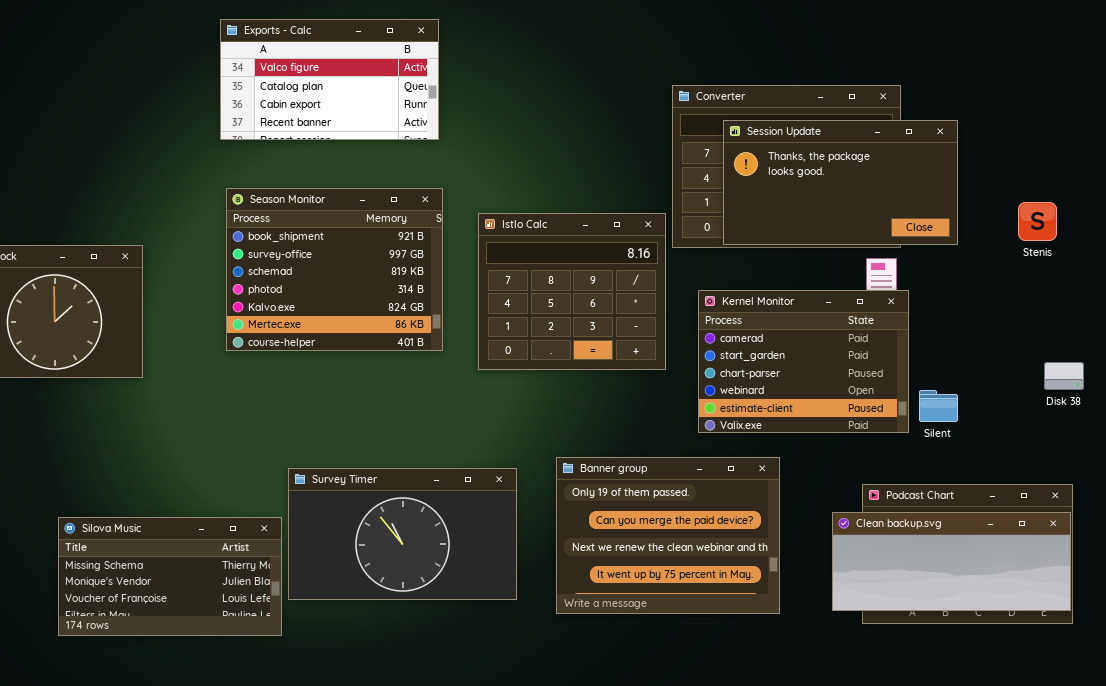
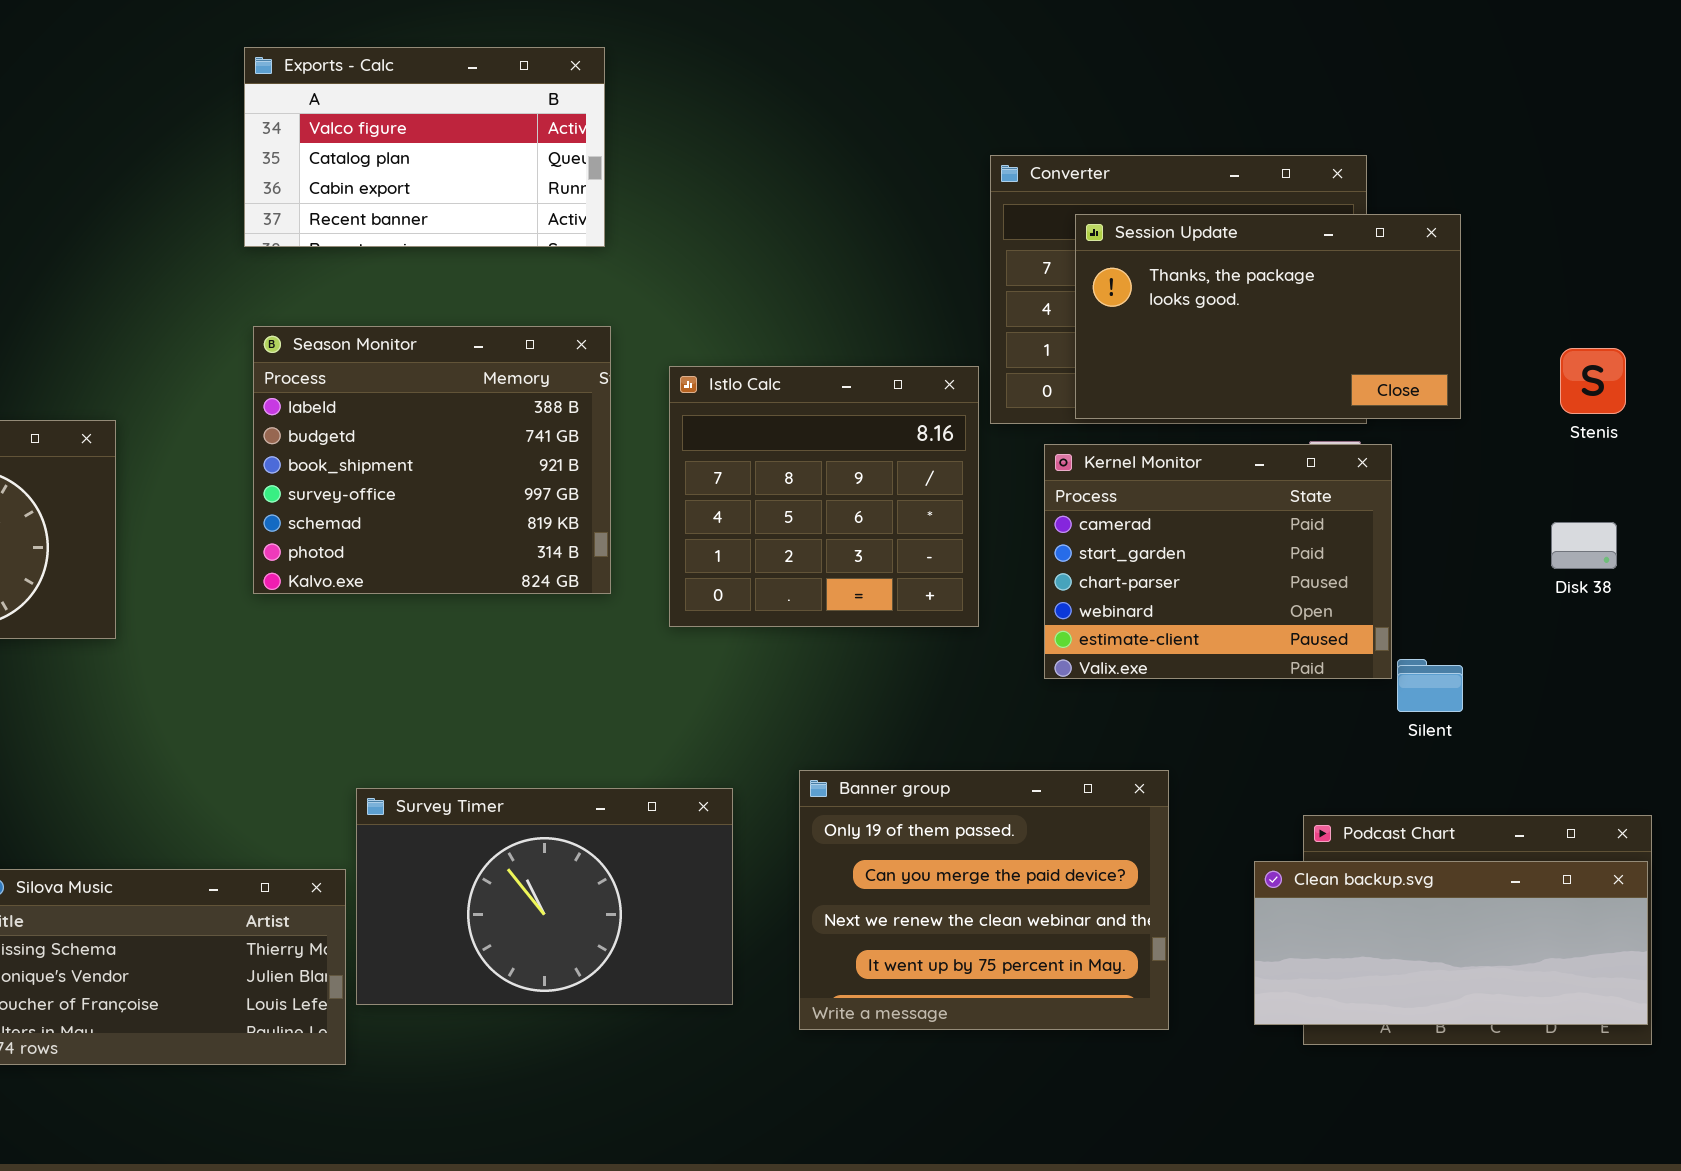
Season Monitor: [226,188,443,351] -> [253,326,611,594], scrolled up 2 rows
Kernel Monitor: [698,290,909,433] -> [1044,444,1392,679], moved
Disk 38: [1044,362,1084,390] -> [1551,522,1617,569], moved

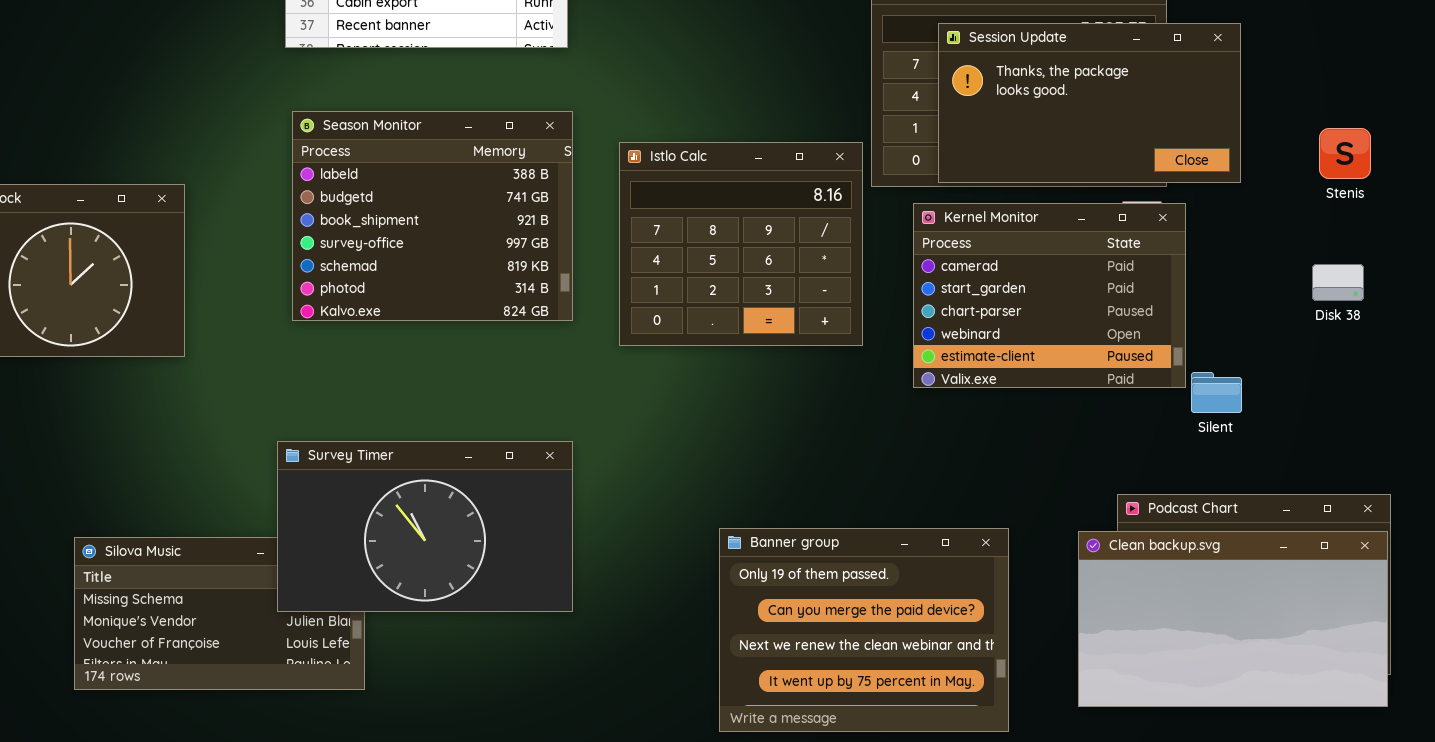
Banner group: [799,770,1169,1030] -> [719,528,1009,732], moved
Survey Timer: [356,788,733,1005] -> [277,441,573,612], moved
Clean backup.svg: [1254,861,1648,1025] -> [1078,531,1388,707], resized

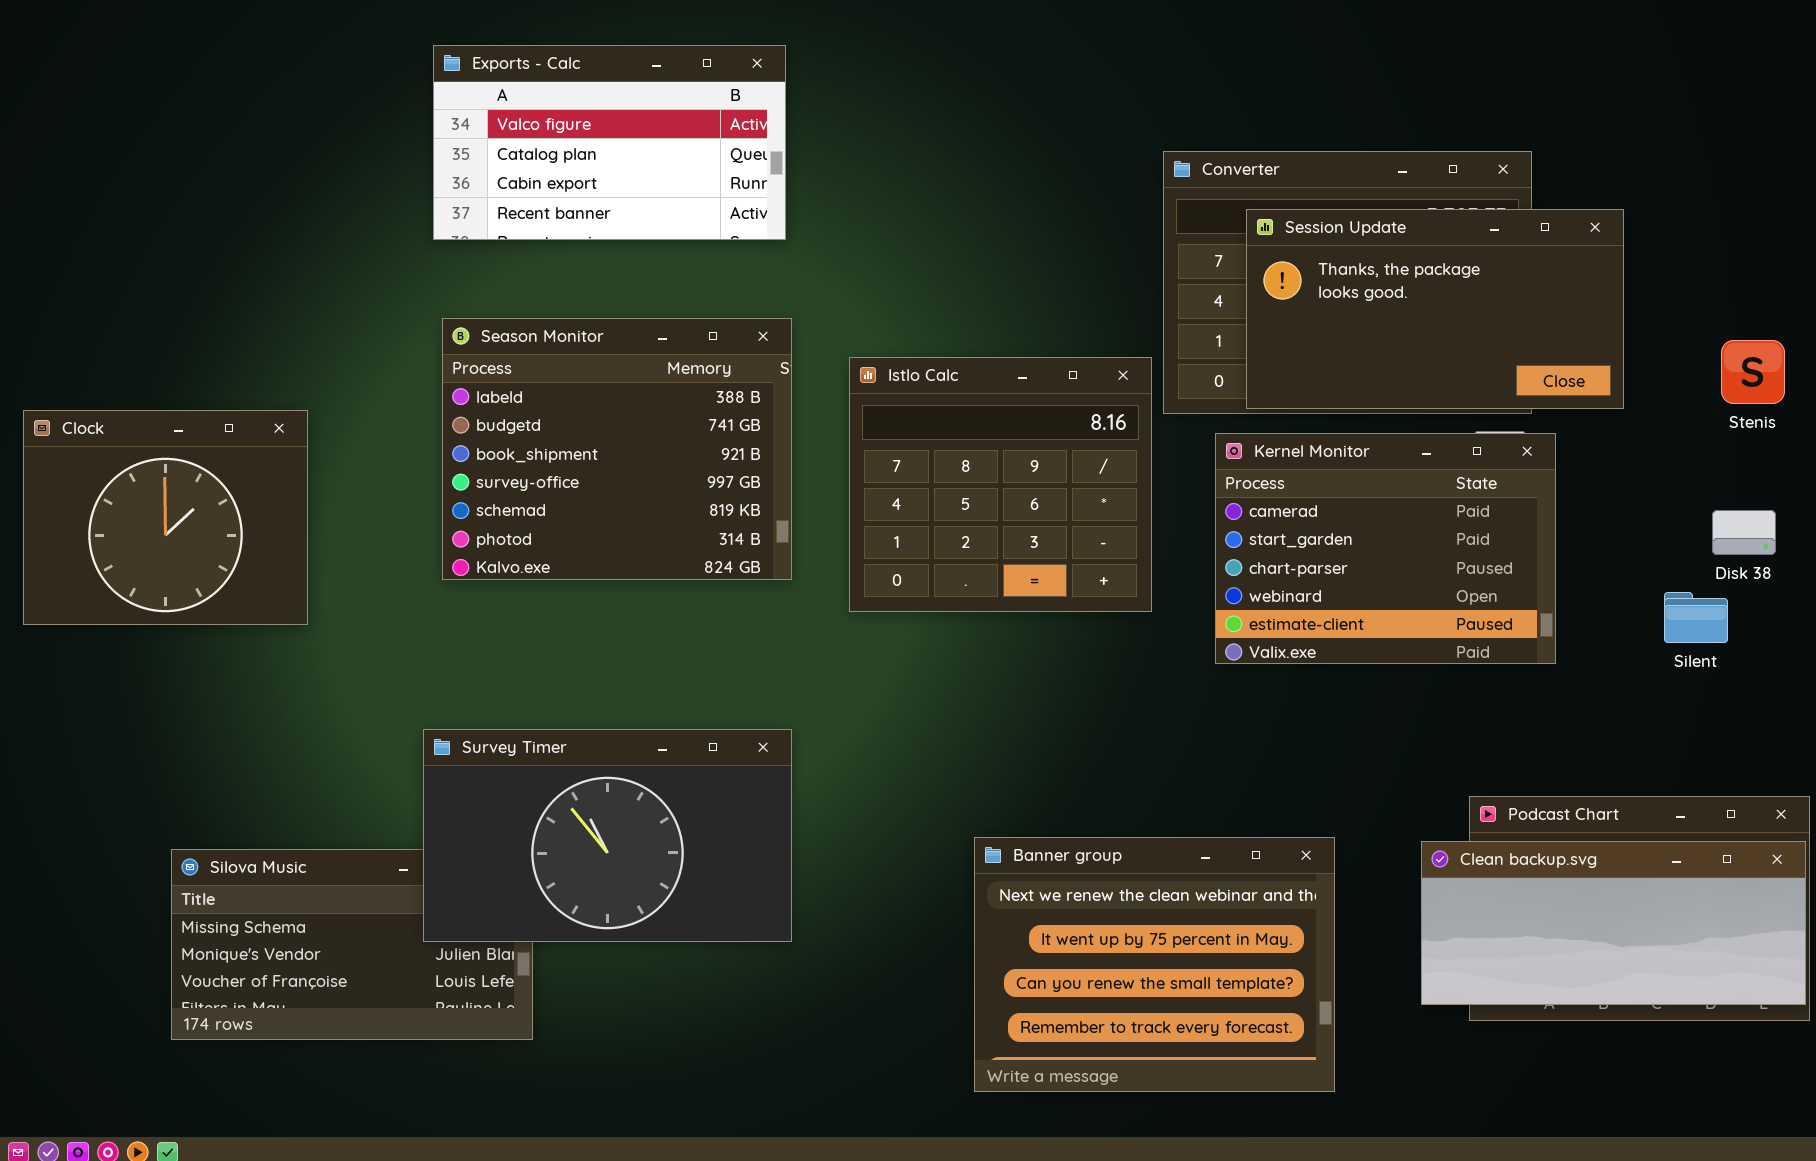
Silent: [1191,372,1242,413] -> [1664,592,1728,643], moved
Banner group: [719,528,1009,732] -> [974,837,1335,1092], scrolled down 2 rows
Clean backup.svg: [1078,531,1388,707] -> [1421,841,1806,1005], resized

